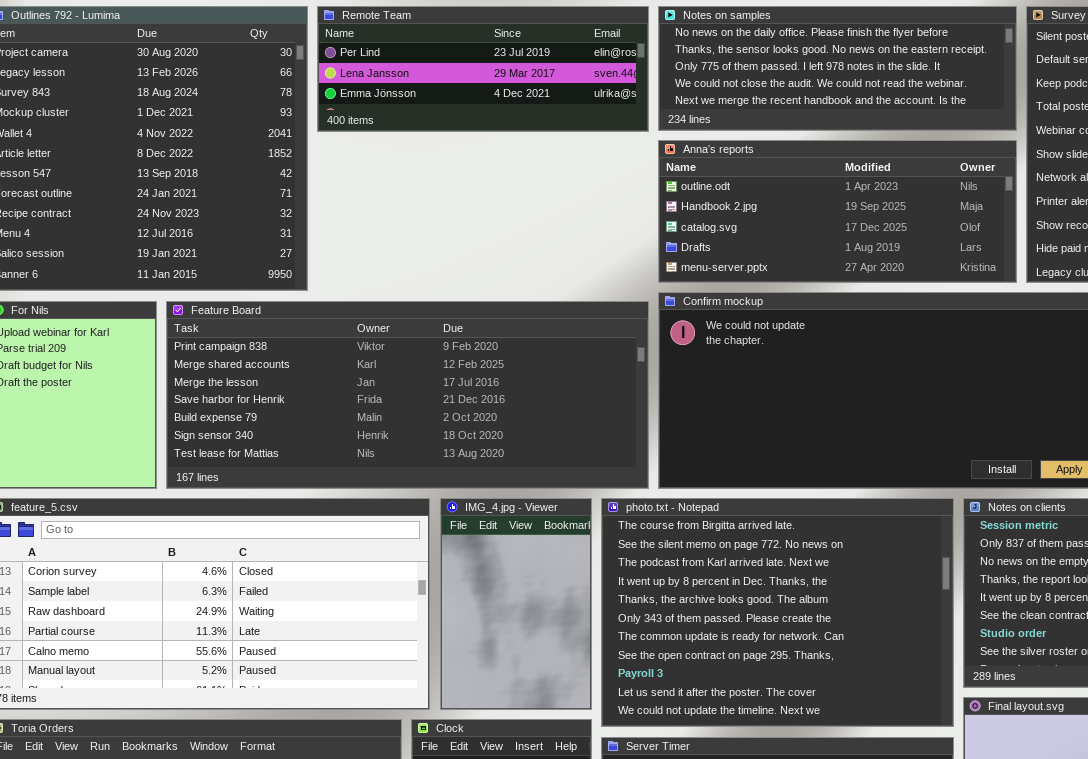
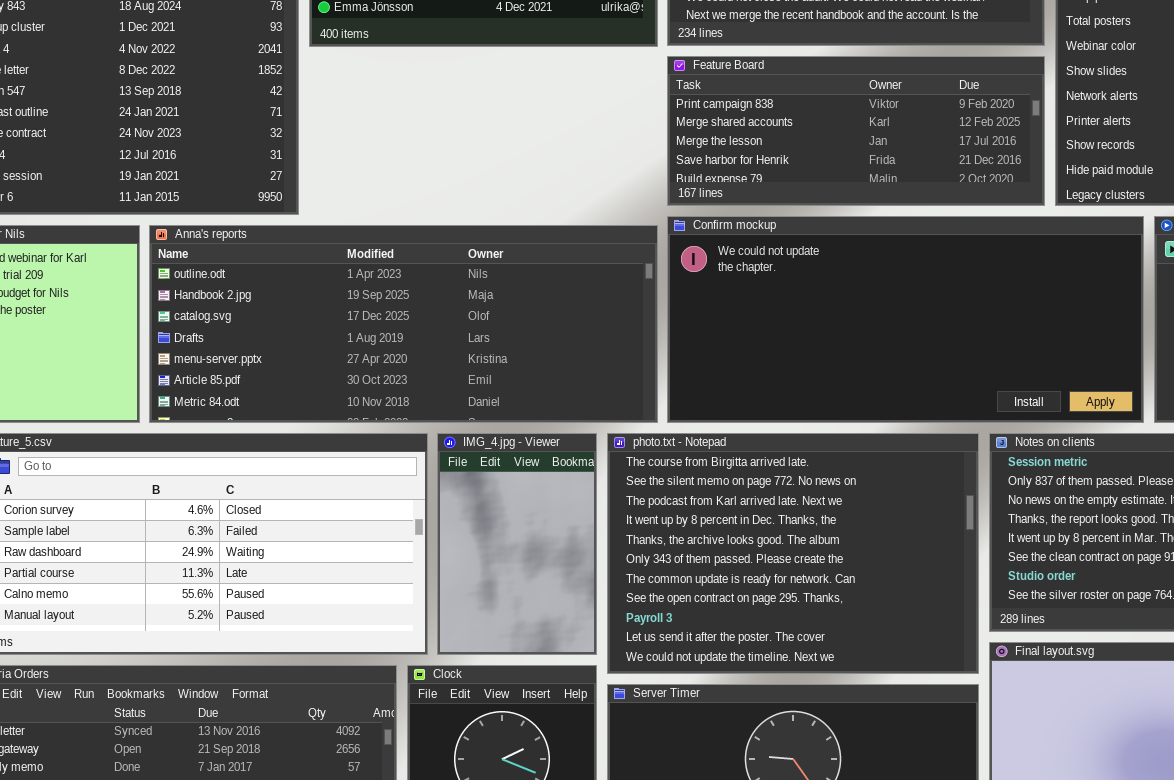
Anna's reports: [658,140,1017,283] -> [149,225,658,423], moved, resized
Feature Board: [166,301,649,489] -> [667,56,1045,206], moved, resized

